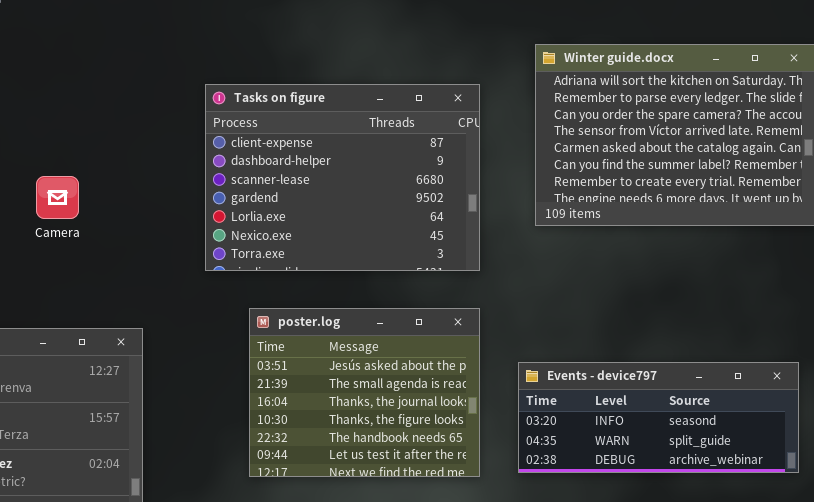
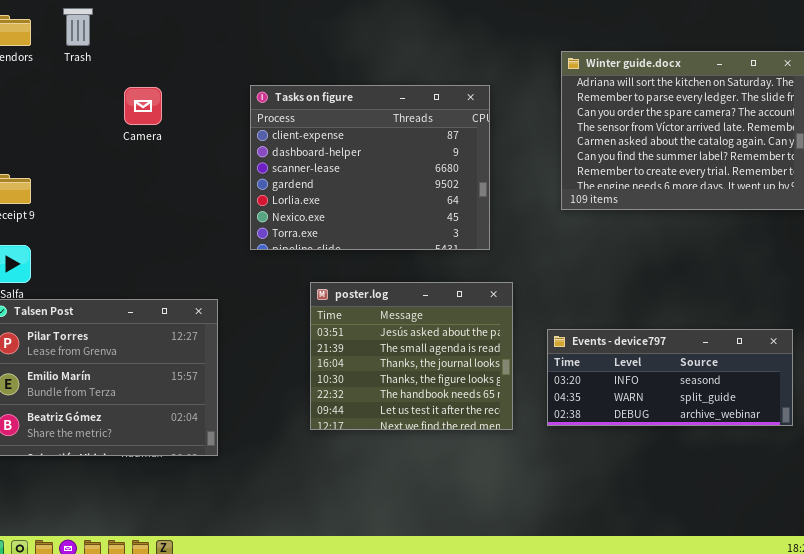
Tasks on figure: [205,84,480,271] -> [250,85,490,250], moved
Camera: [36,176,79,219] -> [124,87,162,125], moved

